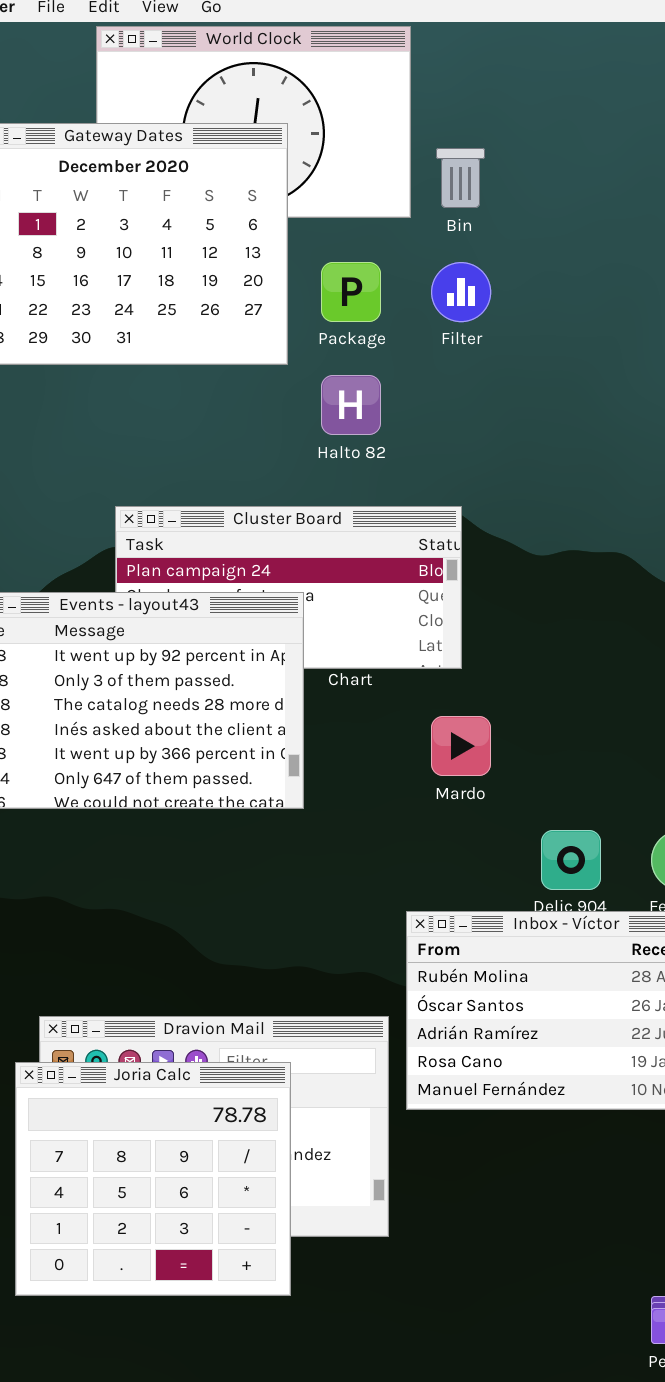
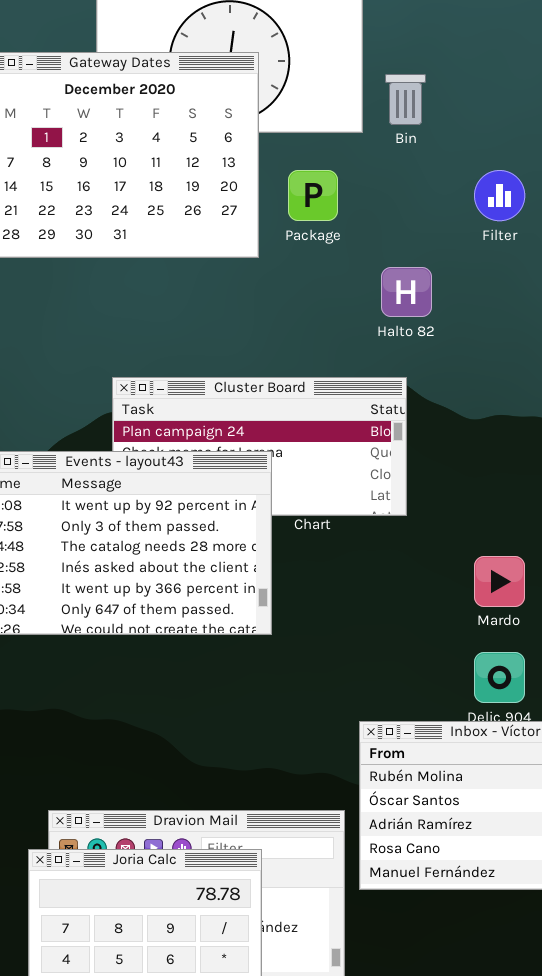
Filter: [431,262,491,322] -> [474,170,525,221], moved
Halto 82: [321,375,381,435] -> [381,267,432,317], moved
Mardo: [431,716,491,776] -> [474,556,525,607], moved

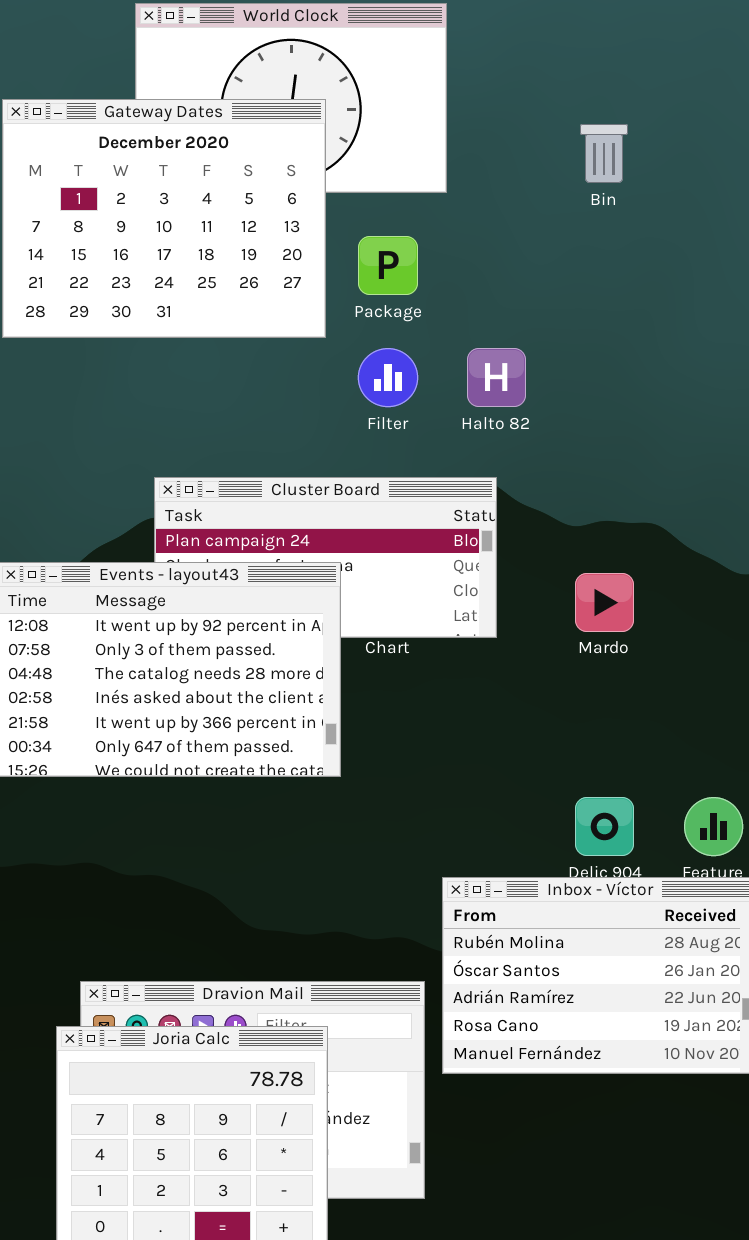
Bin: [385,74,426,125] -> [580,124,628,183], moved
Filter: [474,170,525,221] -> [358,348,418,407], moved
Mardo: [474,556,525,607] -> [575,573,634,632], moved

